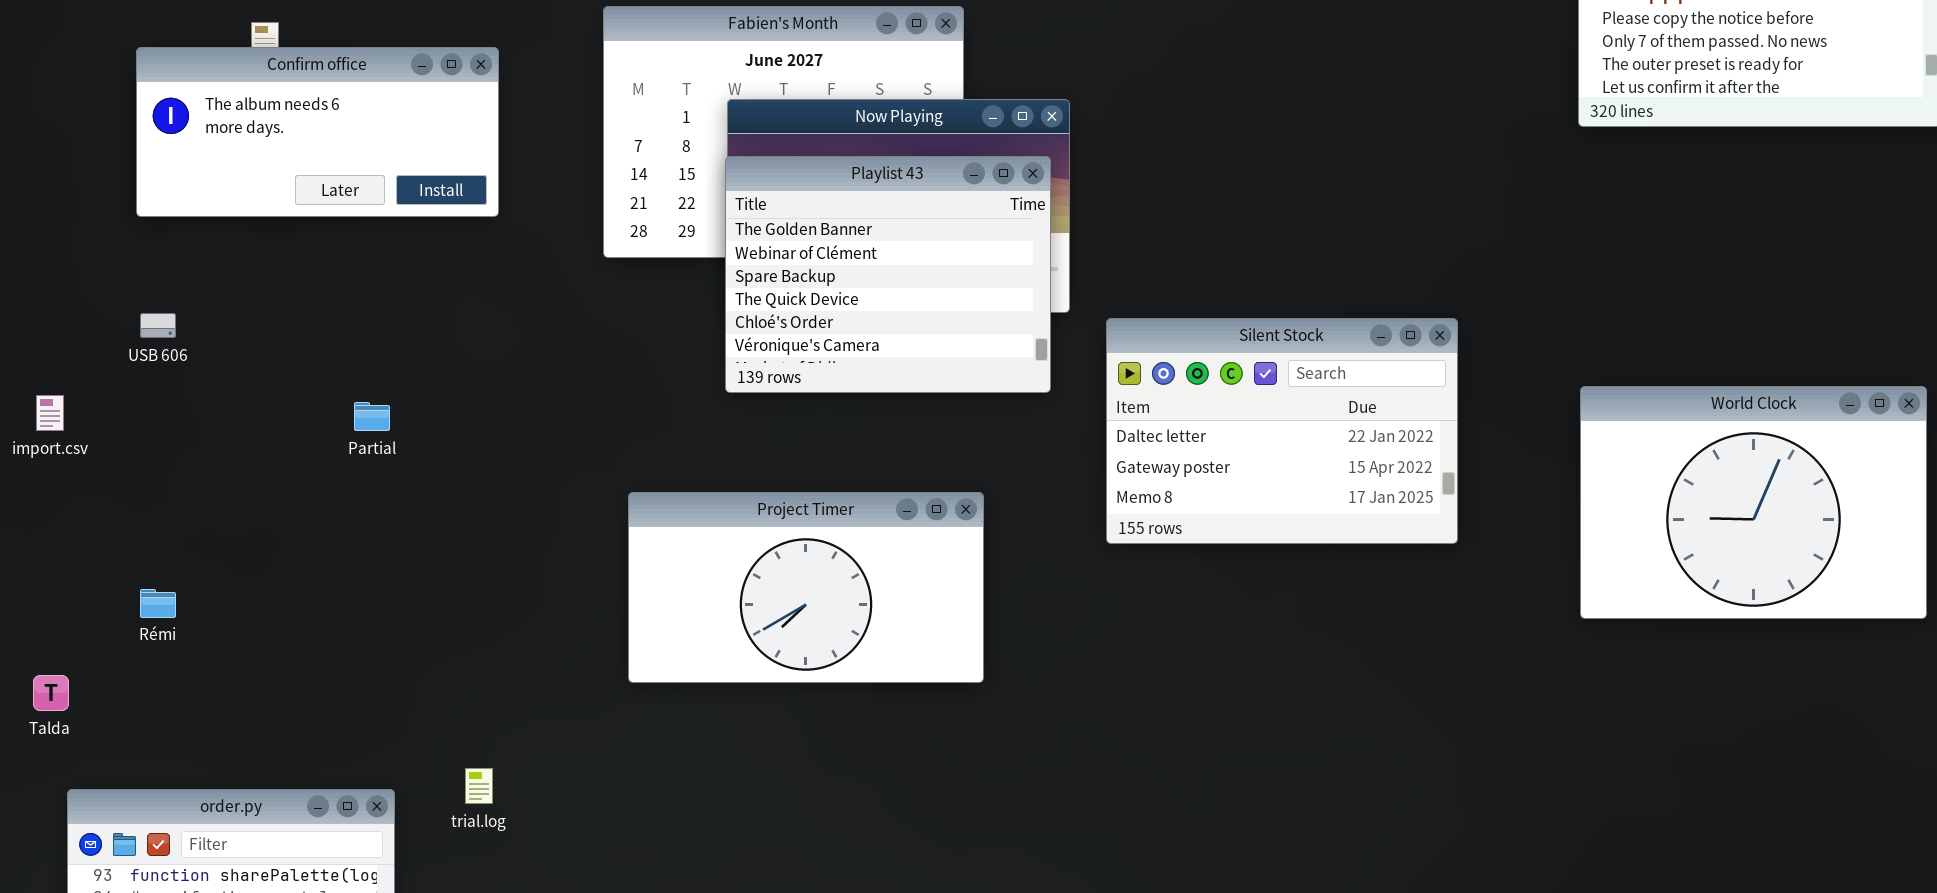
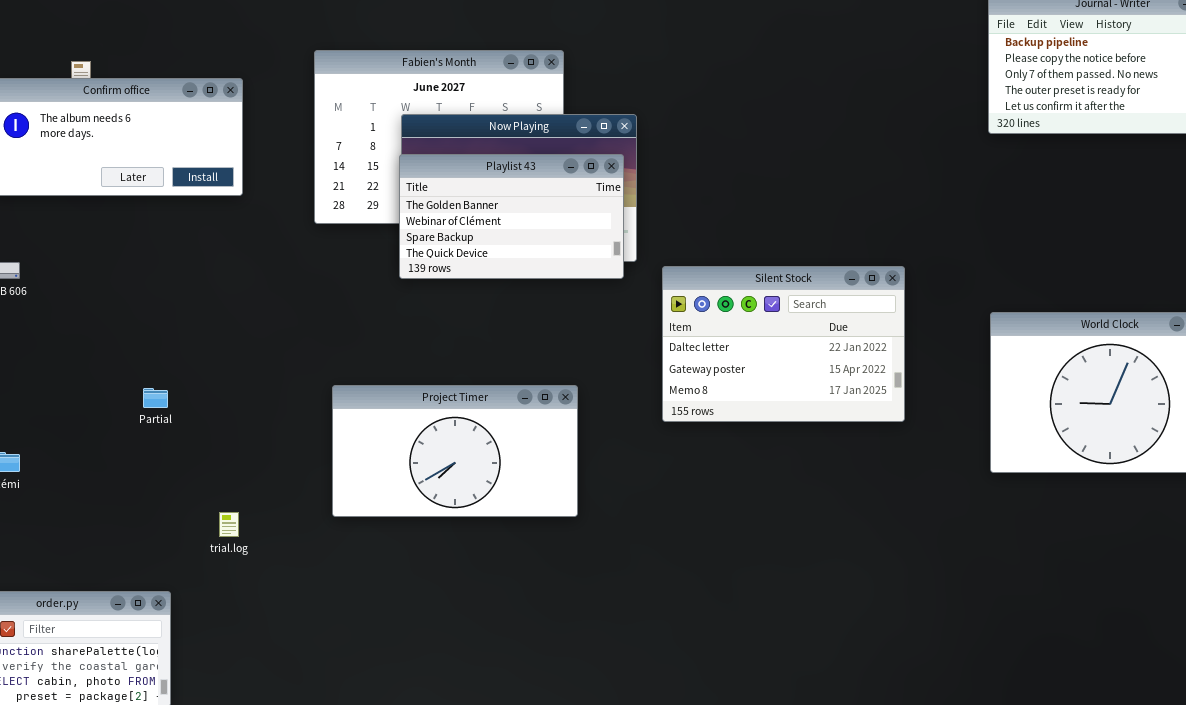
Playlist 43: [725,156,1051,393] -> [399,154,624,279], resized
Partial: [354,402,390,431] -> [143,388,168,408], moved
trial.log: [465,768,493,804] -> [219,512,239,537], moved

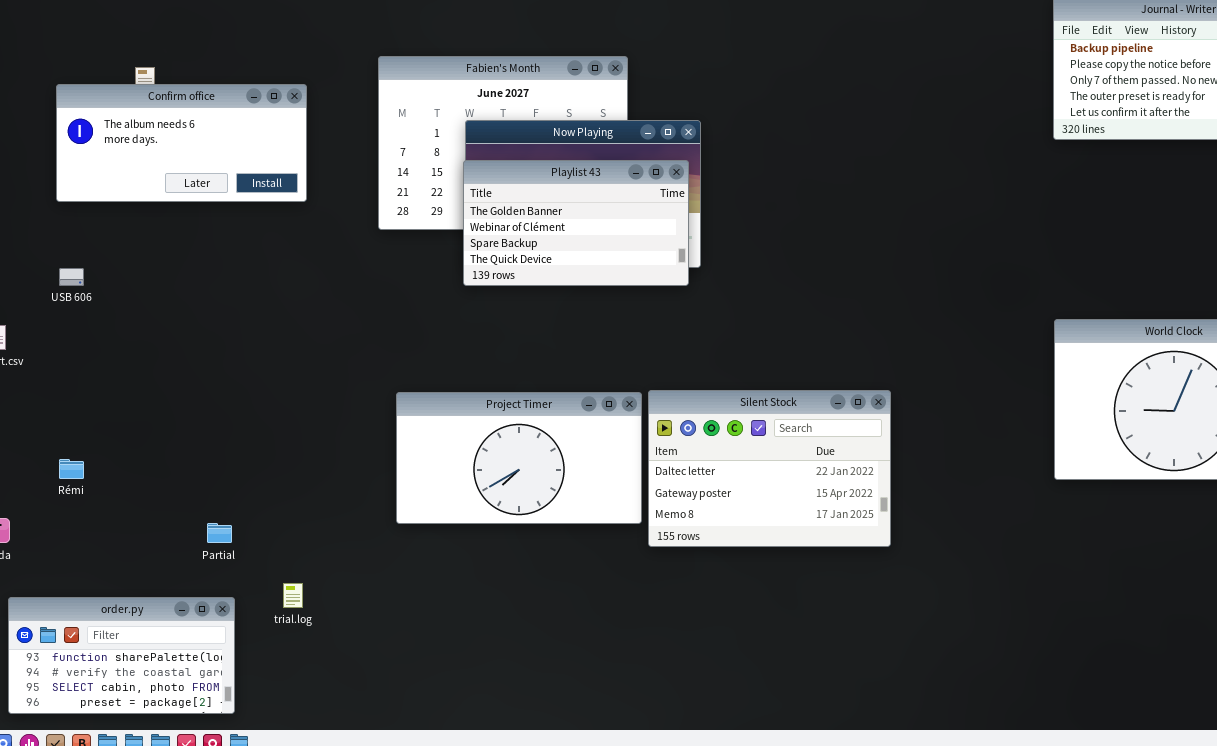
Silent Stock: [662,266,905,422] -> [648,390,891,547], moved
Partial: [143,388,168,408] -> [207,523,232,543], moved
trial.log: [219,512,239,537] -> [283,583,303,608], moved

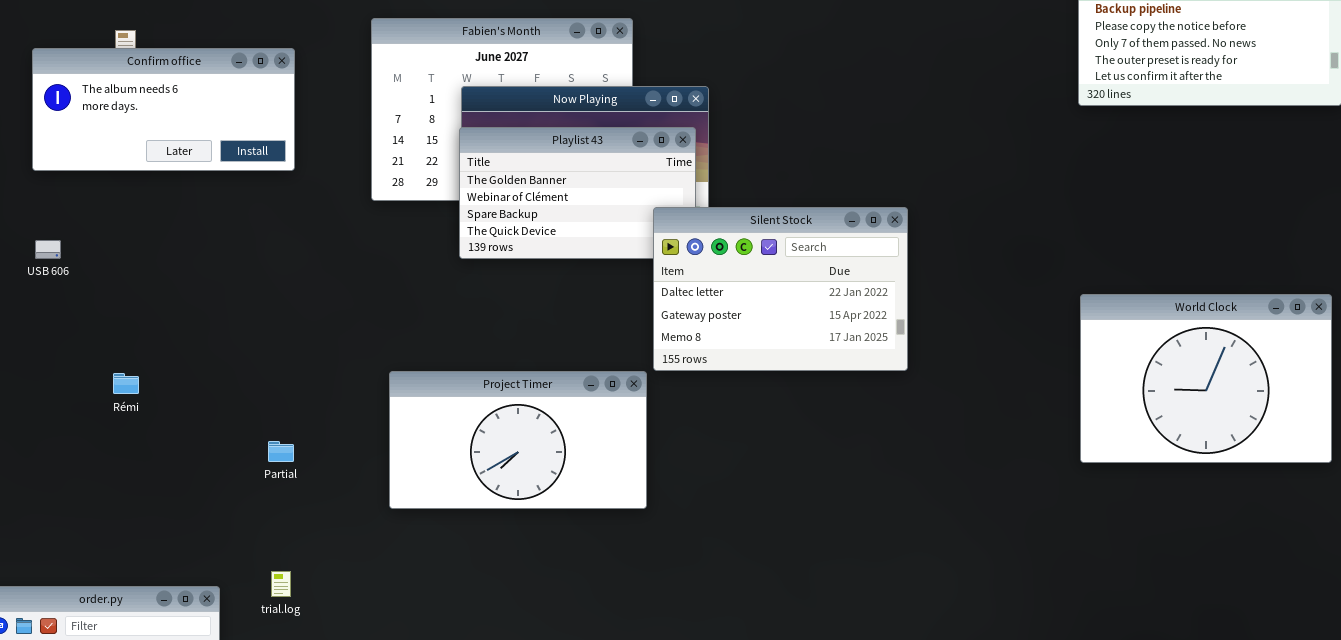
Silent Stock: [648,390,891,547] -> [653,207,908,371], moved
Rémi: [59,459,84,479] -> [113,373,139,394], moved
Partial: [207,523,232,543] -> [268,441,294,462], moved

